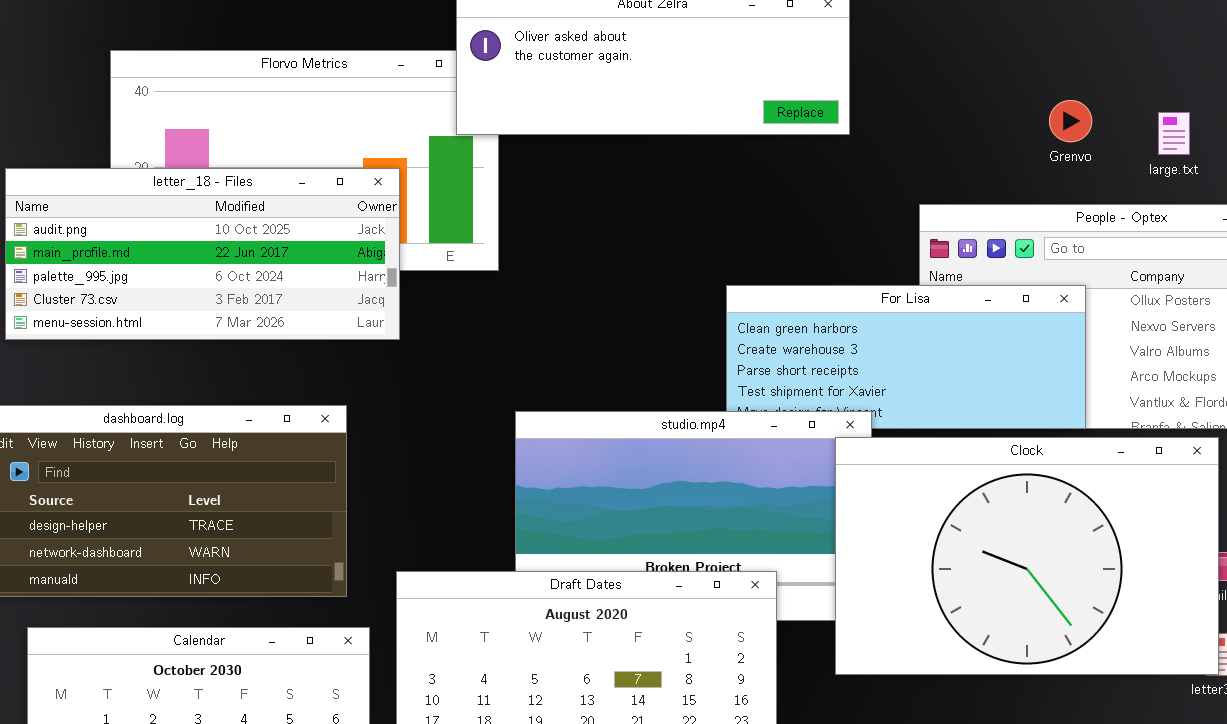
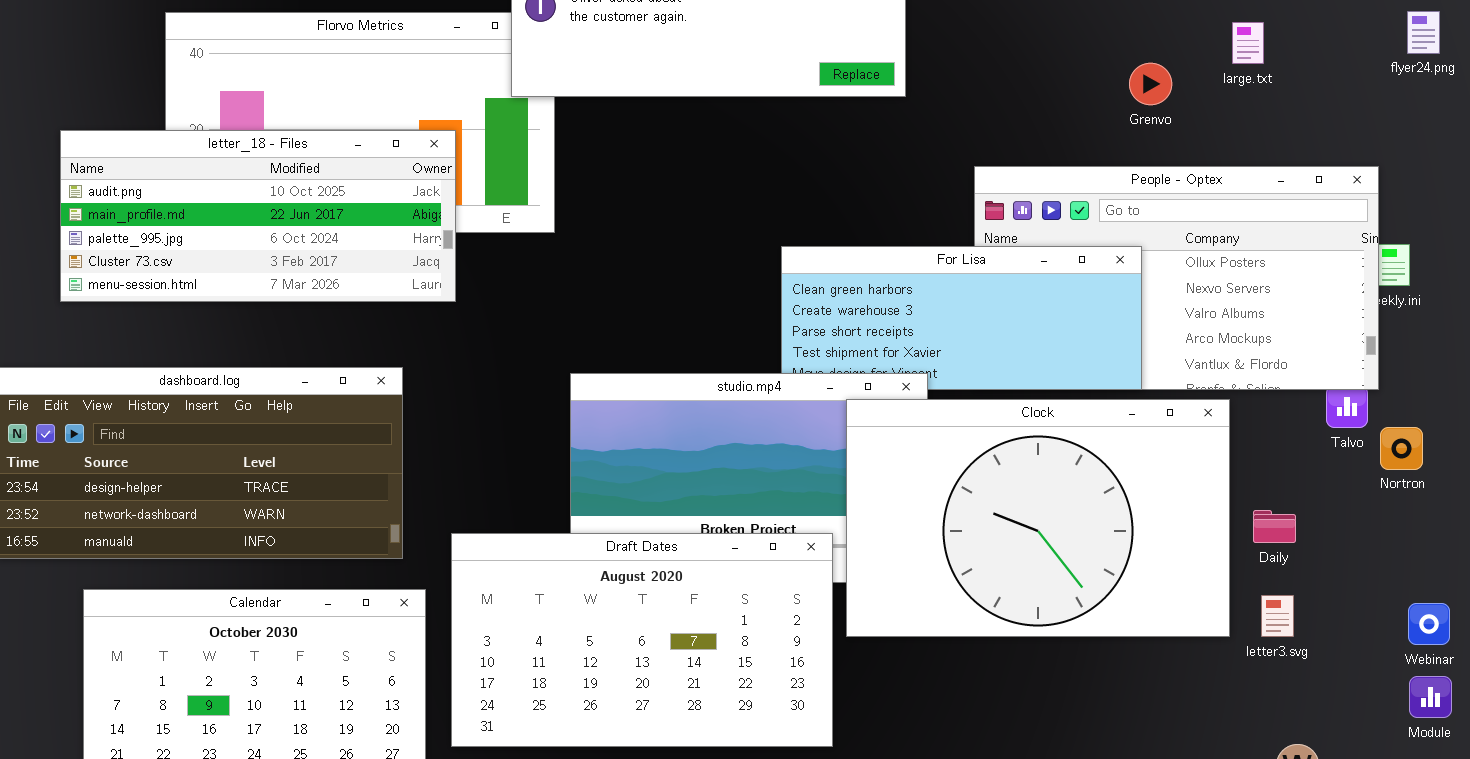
Grenvo: [1049,100,1092,142] -> [1129,63,1172,105], moved
large.txt: [1158,112,1190,155] -> [1232,22,1264,64], moved
Clock: [835,437,1219,675] -> [846,399,1230,637], moved

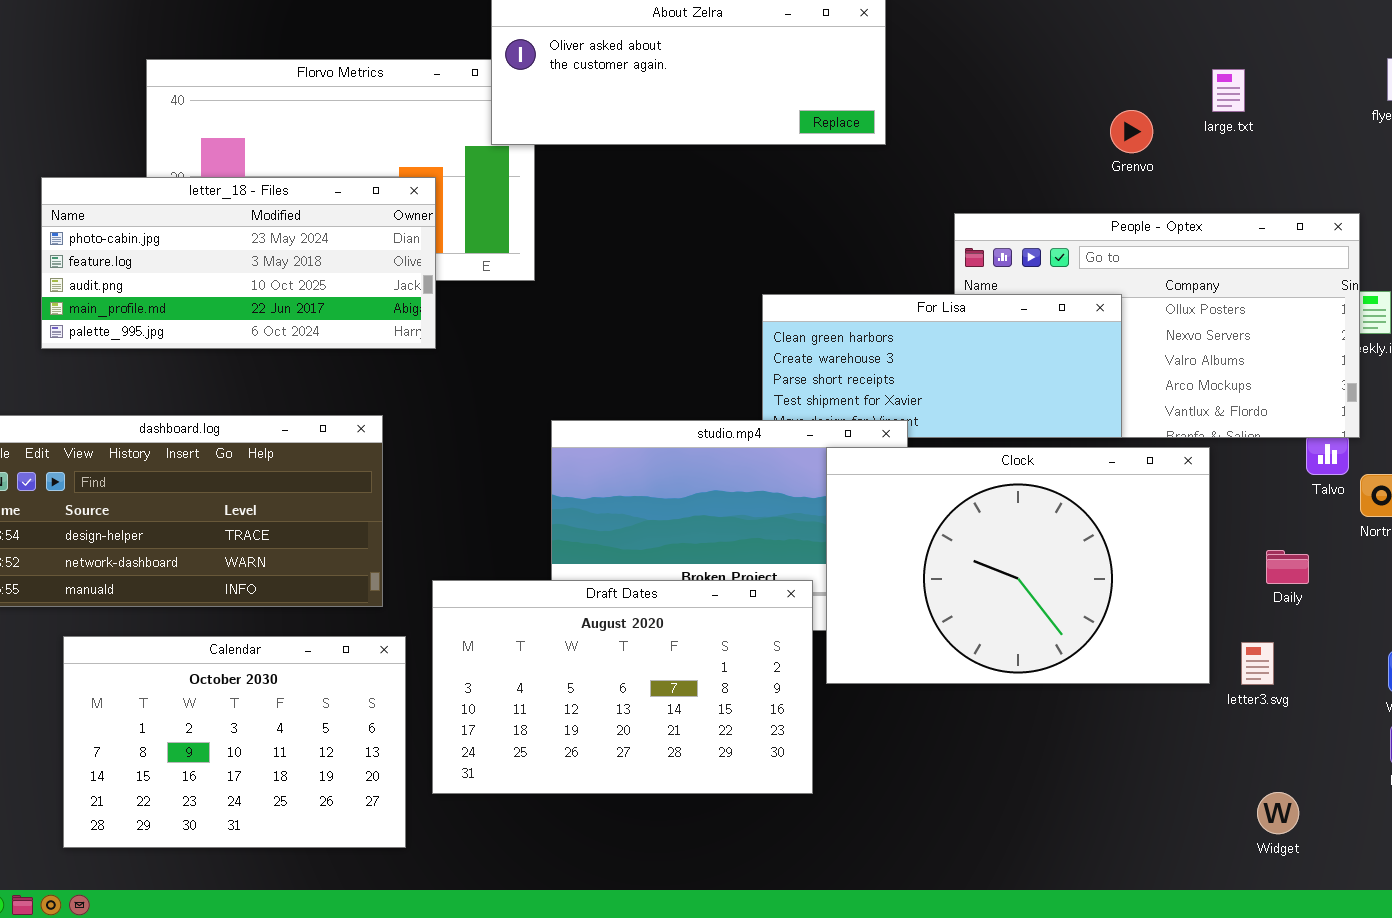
letter_18 - Files: [60,130,456,302] -> [41,177,436,349], scrolled up 2 rows
Daily: [1253,510,1296,543] -> [1266,550,1309,584], moved

